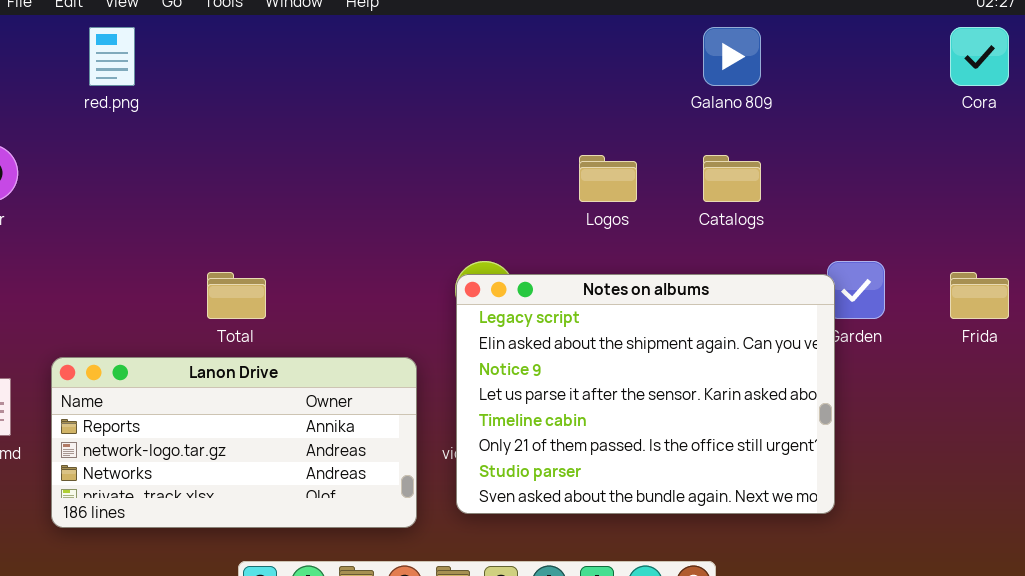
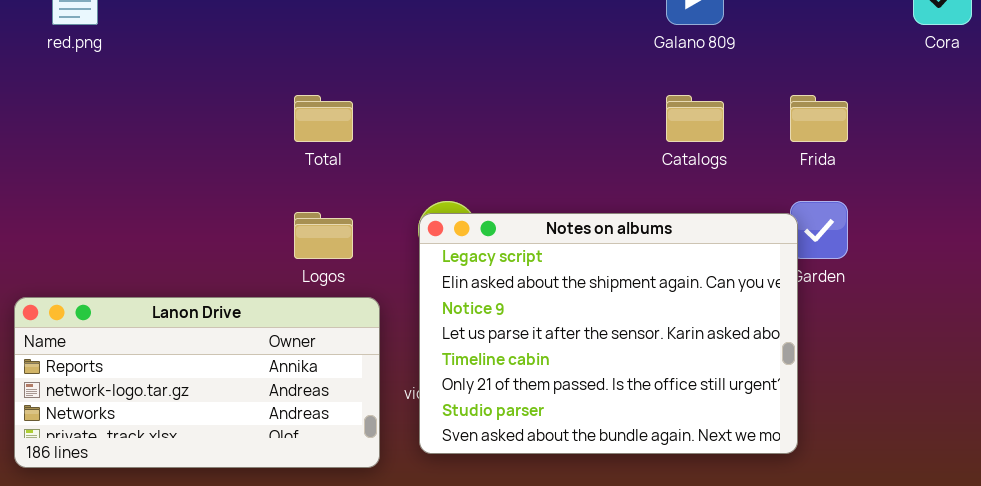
Logos: [579,155,637,202] -> [294,212,353,259], moved
Total: [207,272,266,319] -> [294,95,353,142], moved
Frida: [950,272,1009,319] -> [790,95,848,142], moved

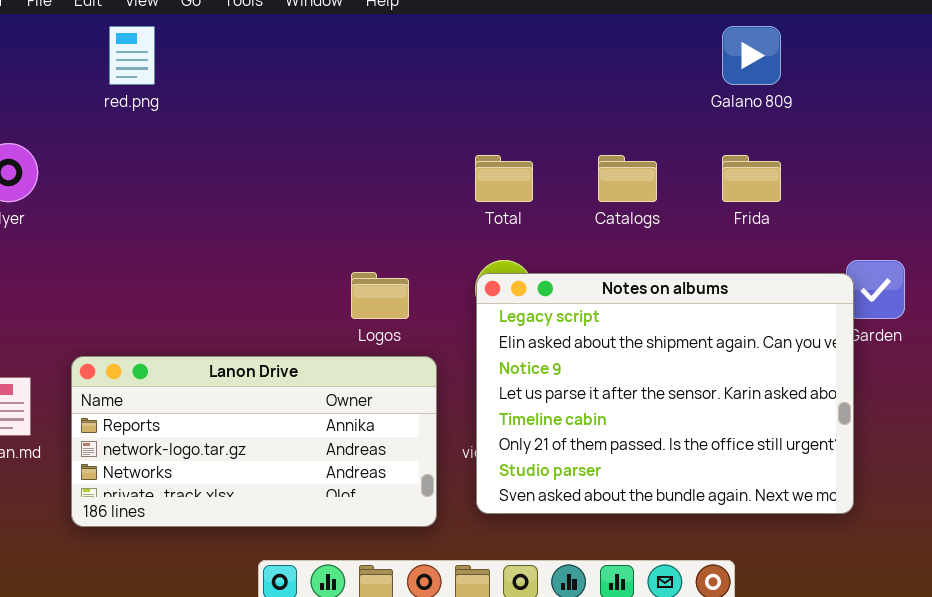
Total: [294,95,353,142] -> [475,155,533,202], moved
Catalogs: [666,95,724,142] -> [598,155,657,202], moved
Frida: [790,95,848,142] -> [722,155,781,202], moved

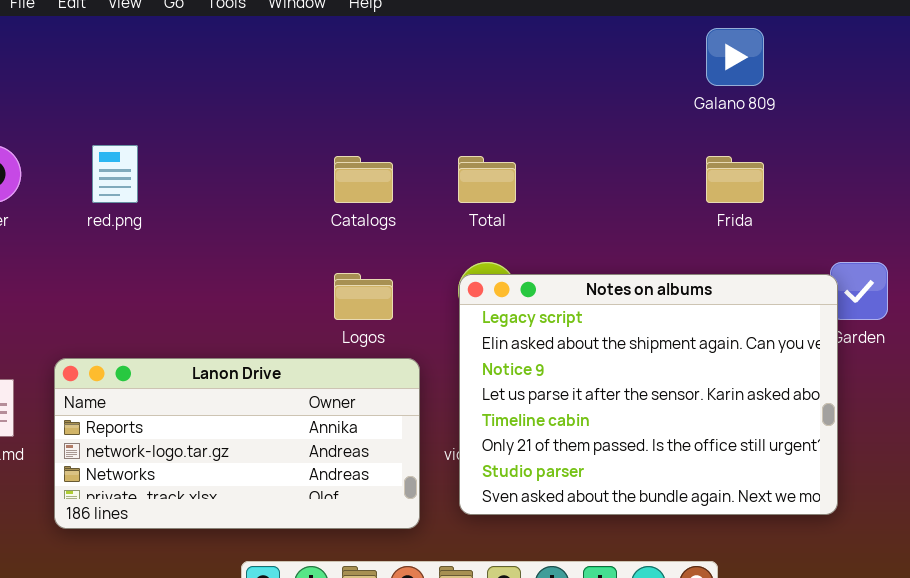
red.png: [109,26,155,85] -> [92,145,138,203], moved
Catalogs: [598,155,657,202] -> [334,156,393,203], moved

